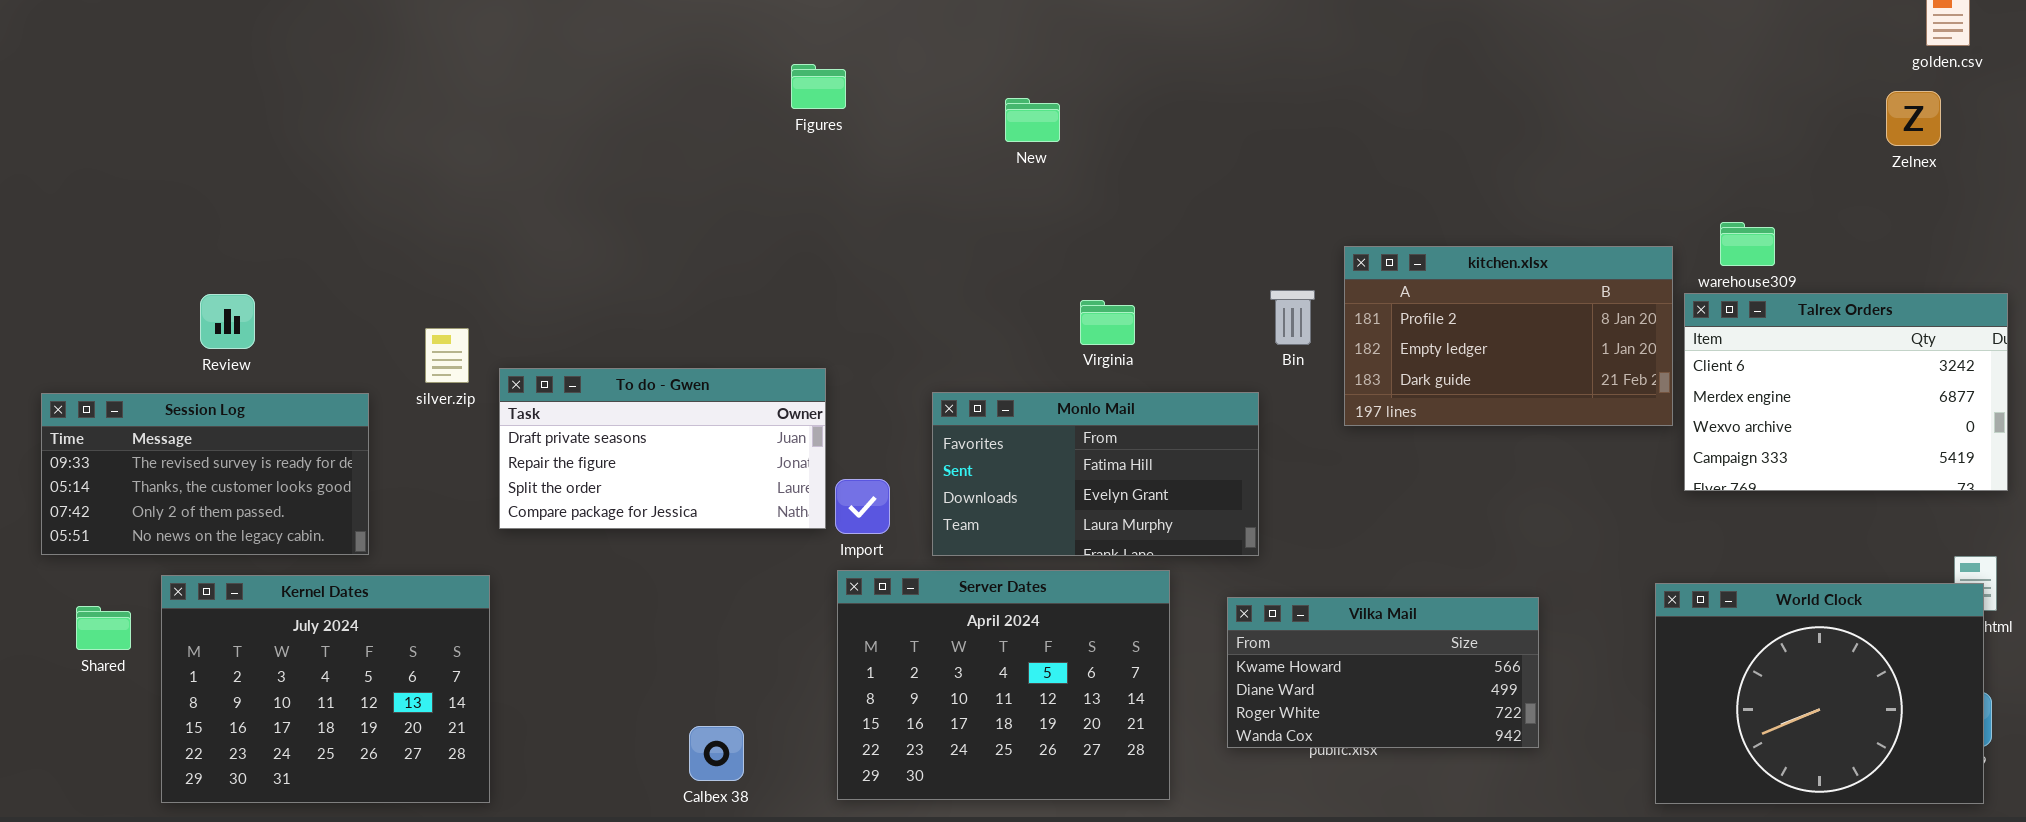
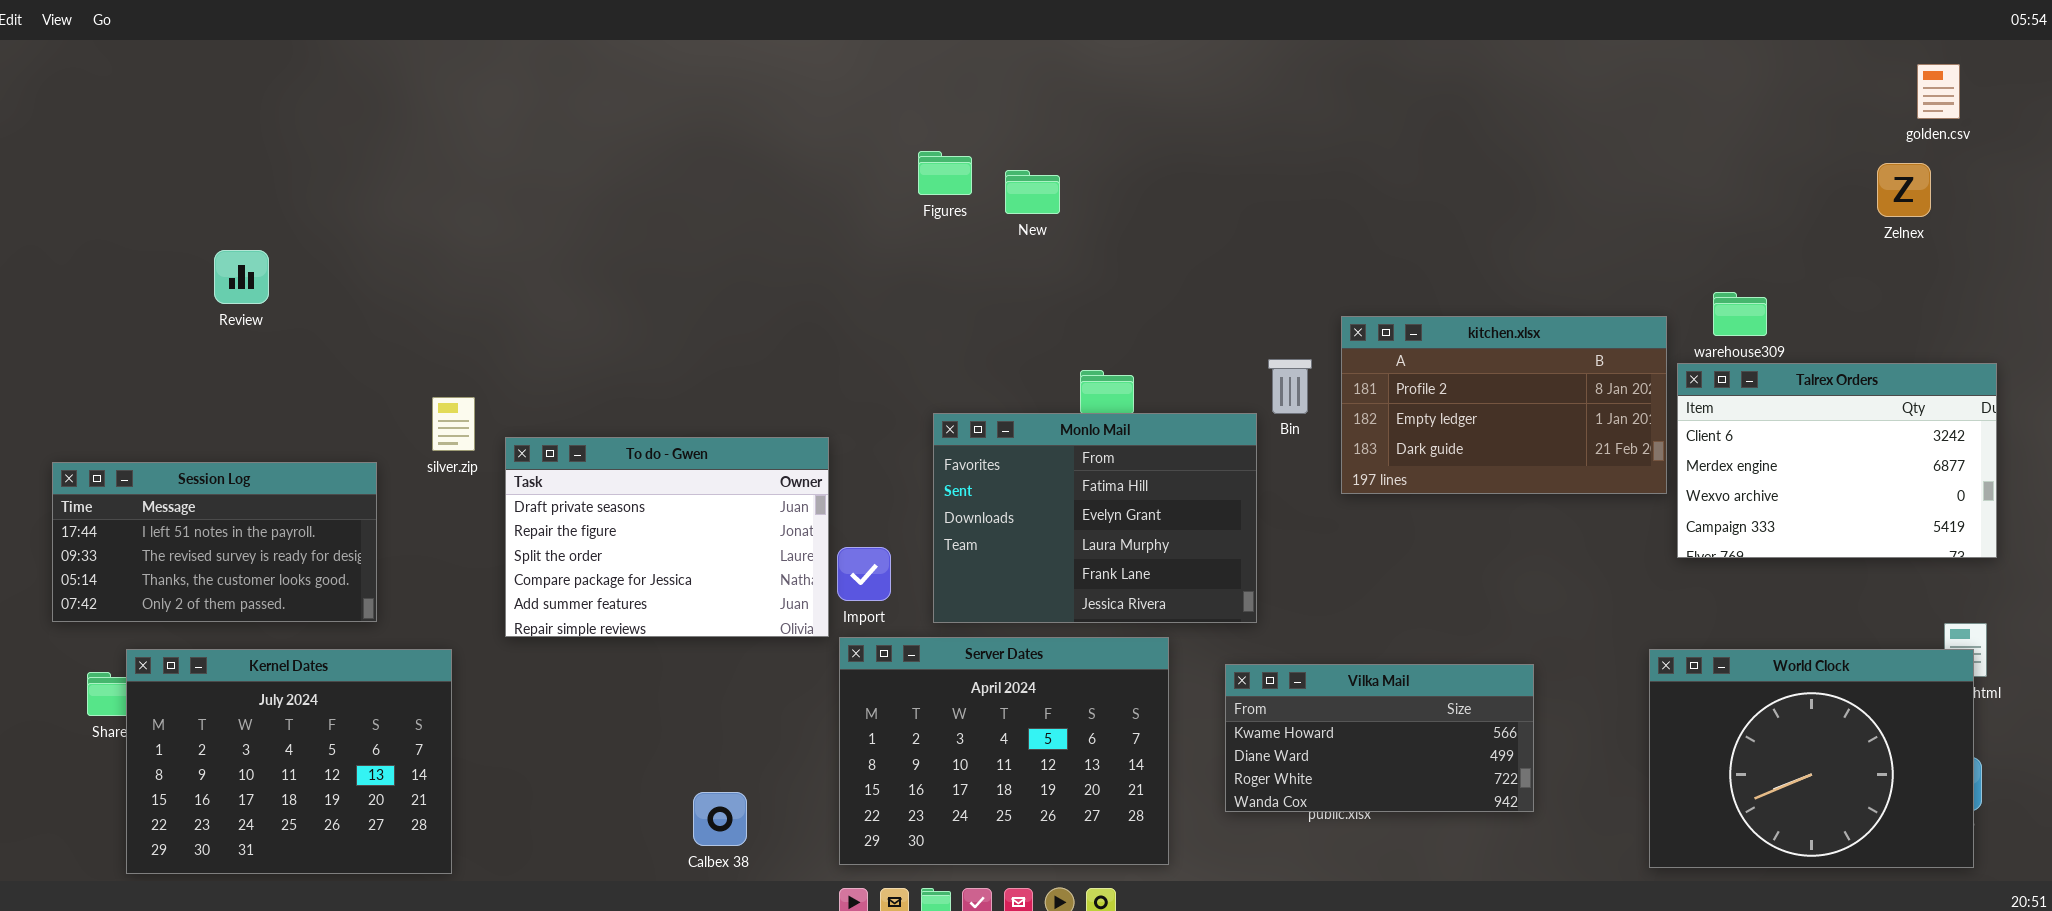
Figures: [791,64,846,109] -> [918,151,972,195], moved
Review: [200,294,255,349] -> [214,250,269,304], moved
To do - Gwen: [499,368,826,529] -> [505,437,829,637], resized
Monlo Mail: [932,392,1259,556] -> [933,413,1257,623], resized
Session Log: [41,393,369,555] -> [52,462,377,622], scrolled up 1 row
Kernel Dates: [161,575,490,803] -> [126,649,452,874], moved

